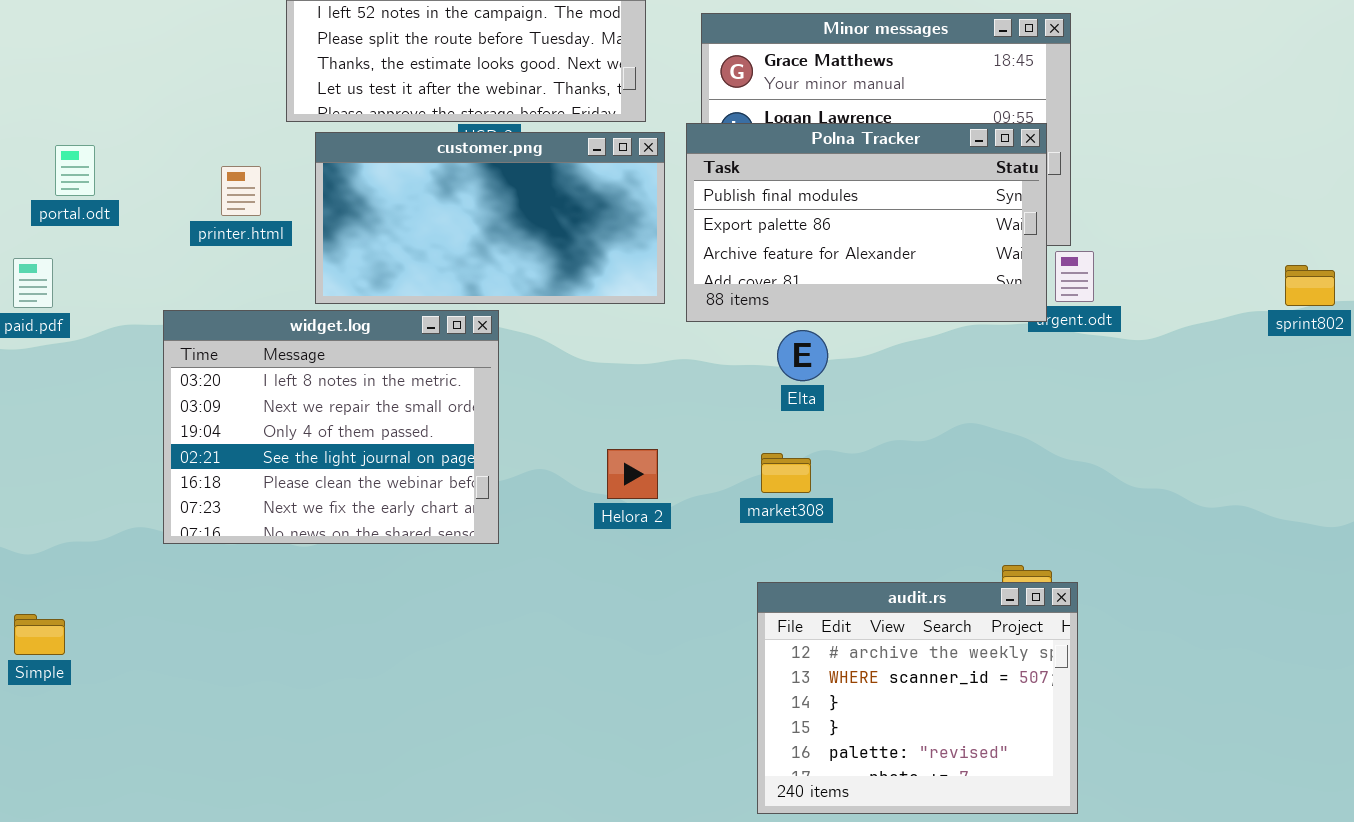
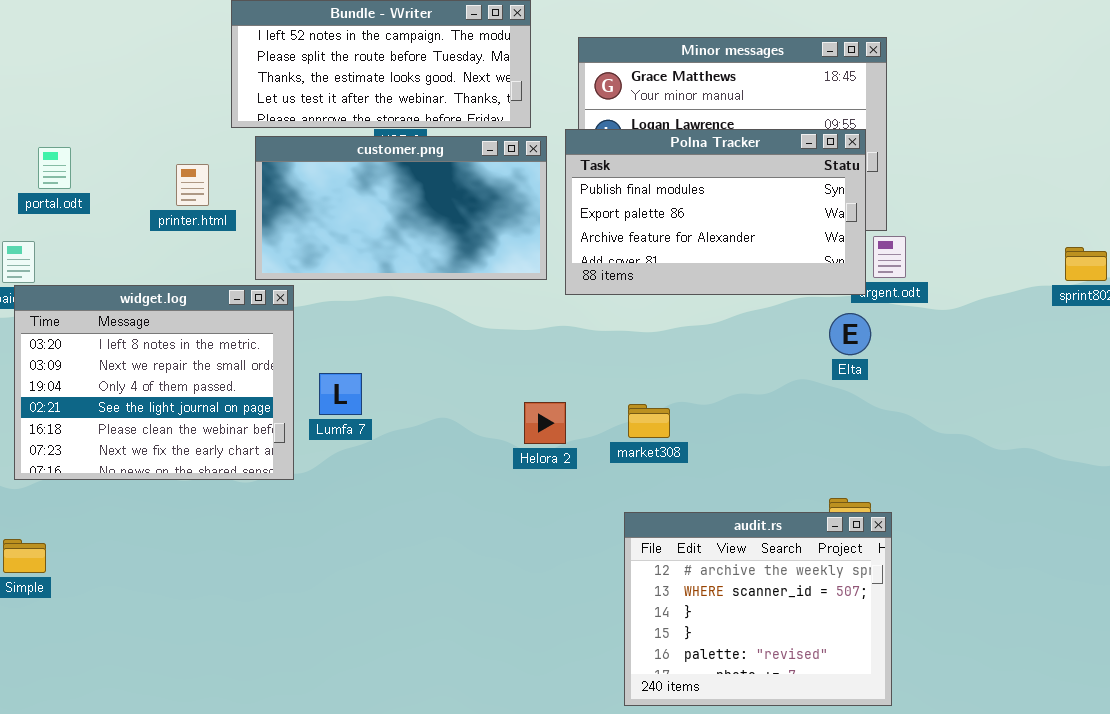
widget.log: [163,310,499,544] -> [14,285,294,480], moved
Elta: [777,330,828,381] -> [829,313,871,355], moved
Helora 2: [607,449,658,499] -> [524,402,566,444], moved

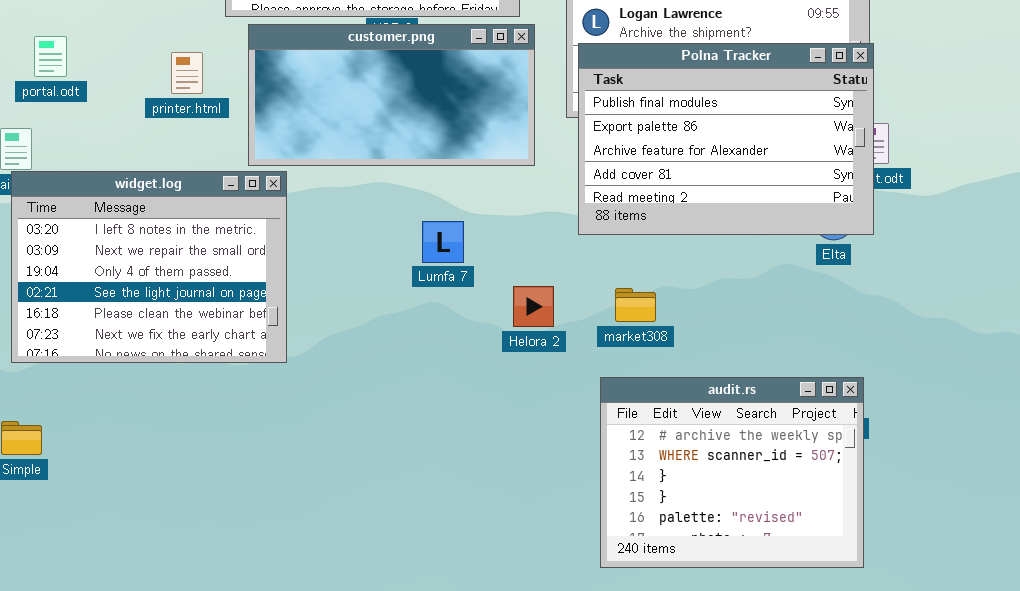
Polna Tracker: [565,129,866,295] -> [578,43,874,235], moved, resized
Lumfa 7: [319,373,362,415] -> [422,221,464,263], moved
audit.rs: [624,512,892,706] -> [600,377,864,568], moved

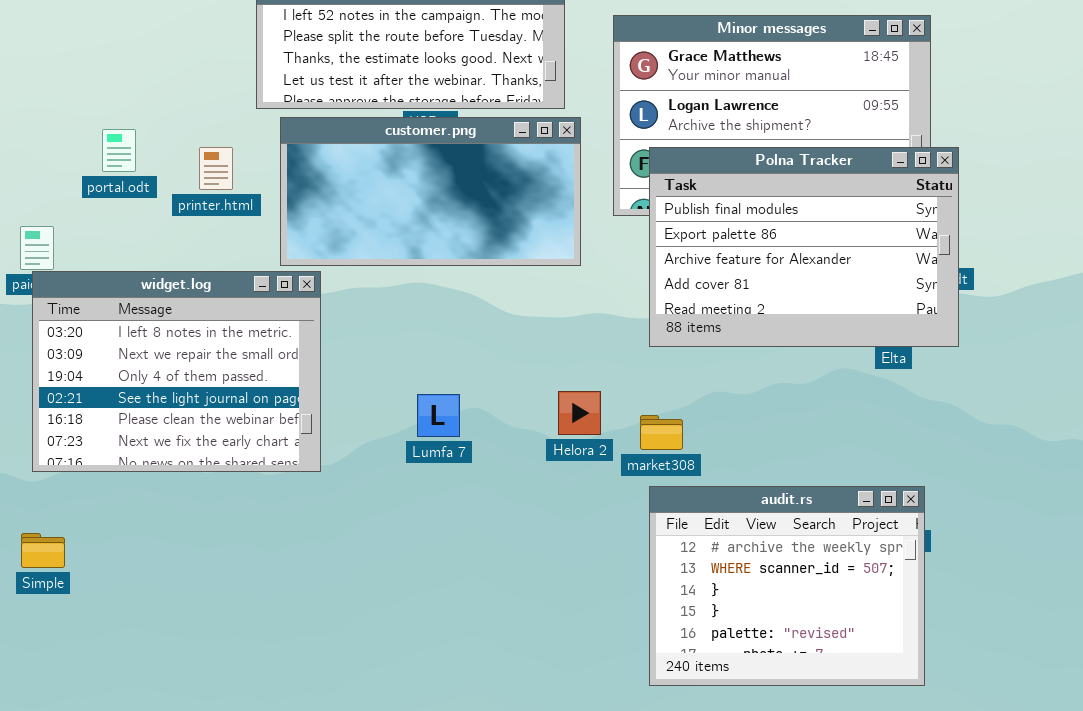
portal.odt: [34,36,67,77] -> [102,129,136,172], moved
Polna Tracker: [578,43,874,235] -> [649,147,959,347], moved
Lumfa 7: [422,221,464,263] -> [417,394,460,437], moved
market308: [615,288,656,322] -> [640,415,683,450], moved

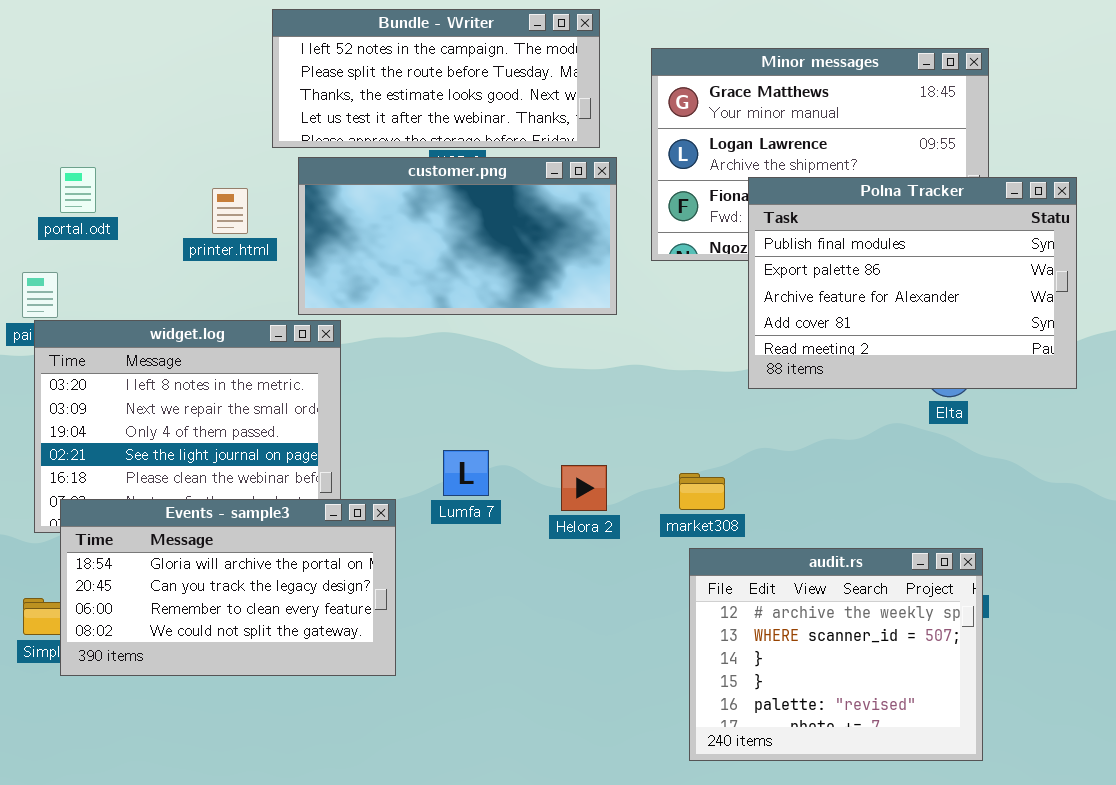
portal.odt: [102,129,136,172] -> [60,167,96,213], moved
Polna Tracker: [649,147,959,347] -> [748,177,1077,389], moved
Helora 2: [558,391,601,435] -> [561,465,607,511], moved
Events - sample3: none -> [60,499,396,676], opened

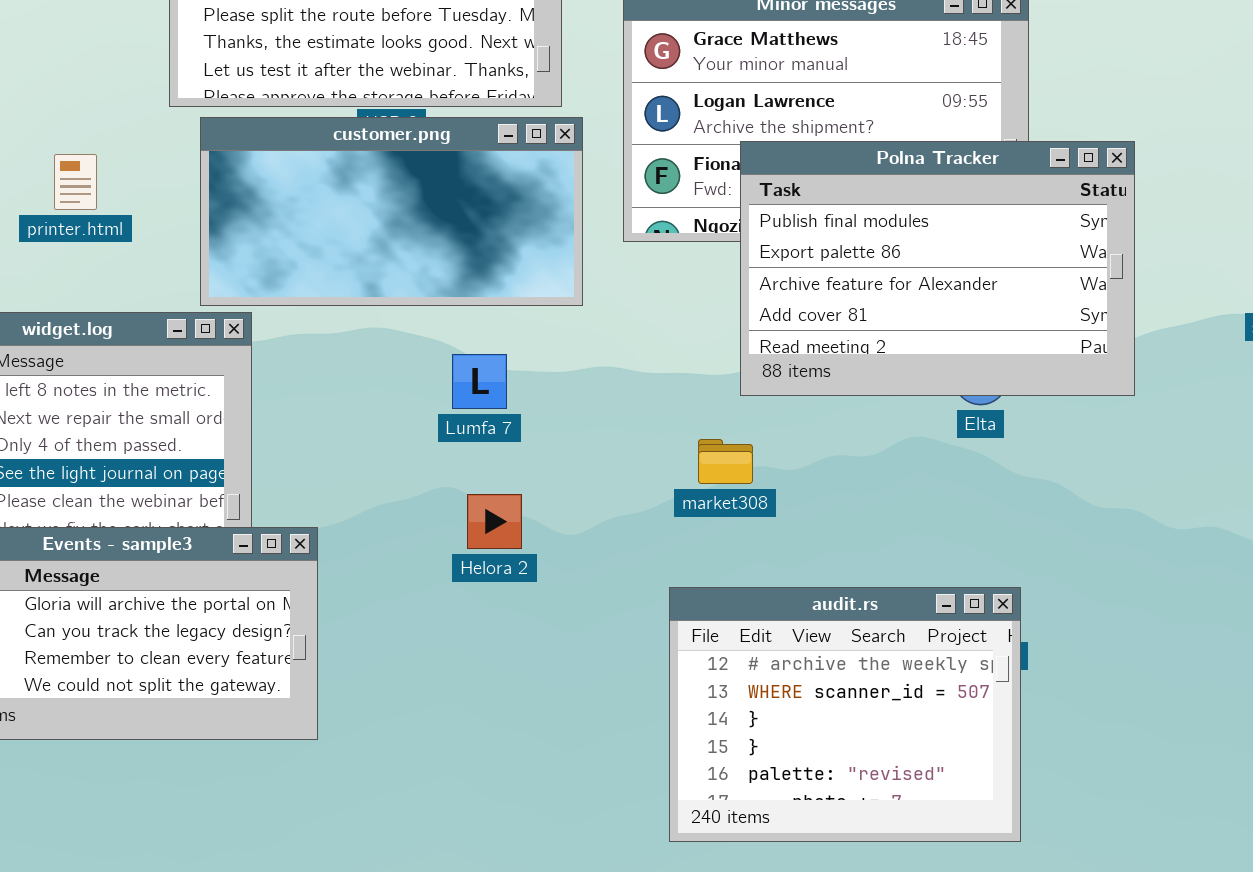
printer.html: [212,188,248,234] -> [54,154,97,210], moved
Lumfa 7: [443,450,489,496] -> [452,354,507,409], moved
Helora 2: [561,465,607,511] -> [467,494,522,549], moved
market308: [679,473,725,510] -> [698,439,753,484], moved

